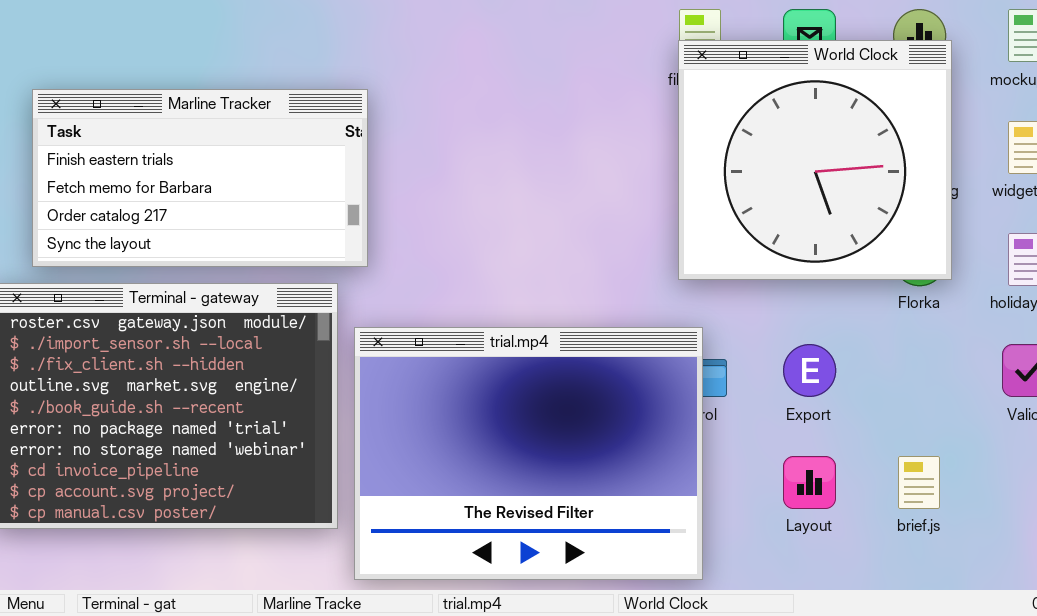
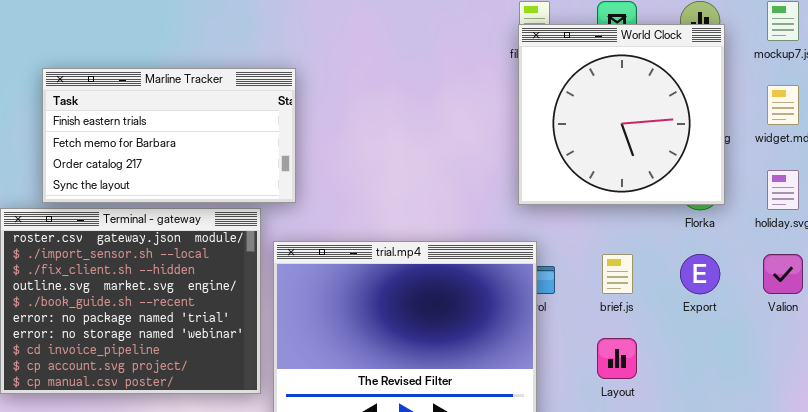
Marline Tracker: [32,89,368,267] -> [42,68,296,203], moved
Export: [783,344,836,397] -> [680,254,720,294], moved
brief.js: [898,456,940,509] -> [602,254,633,294], moved

